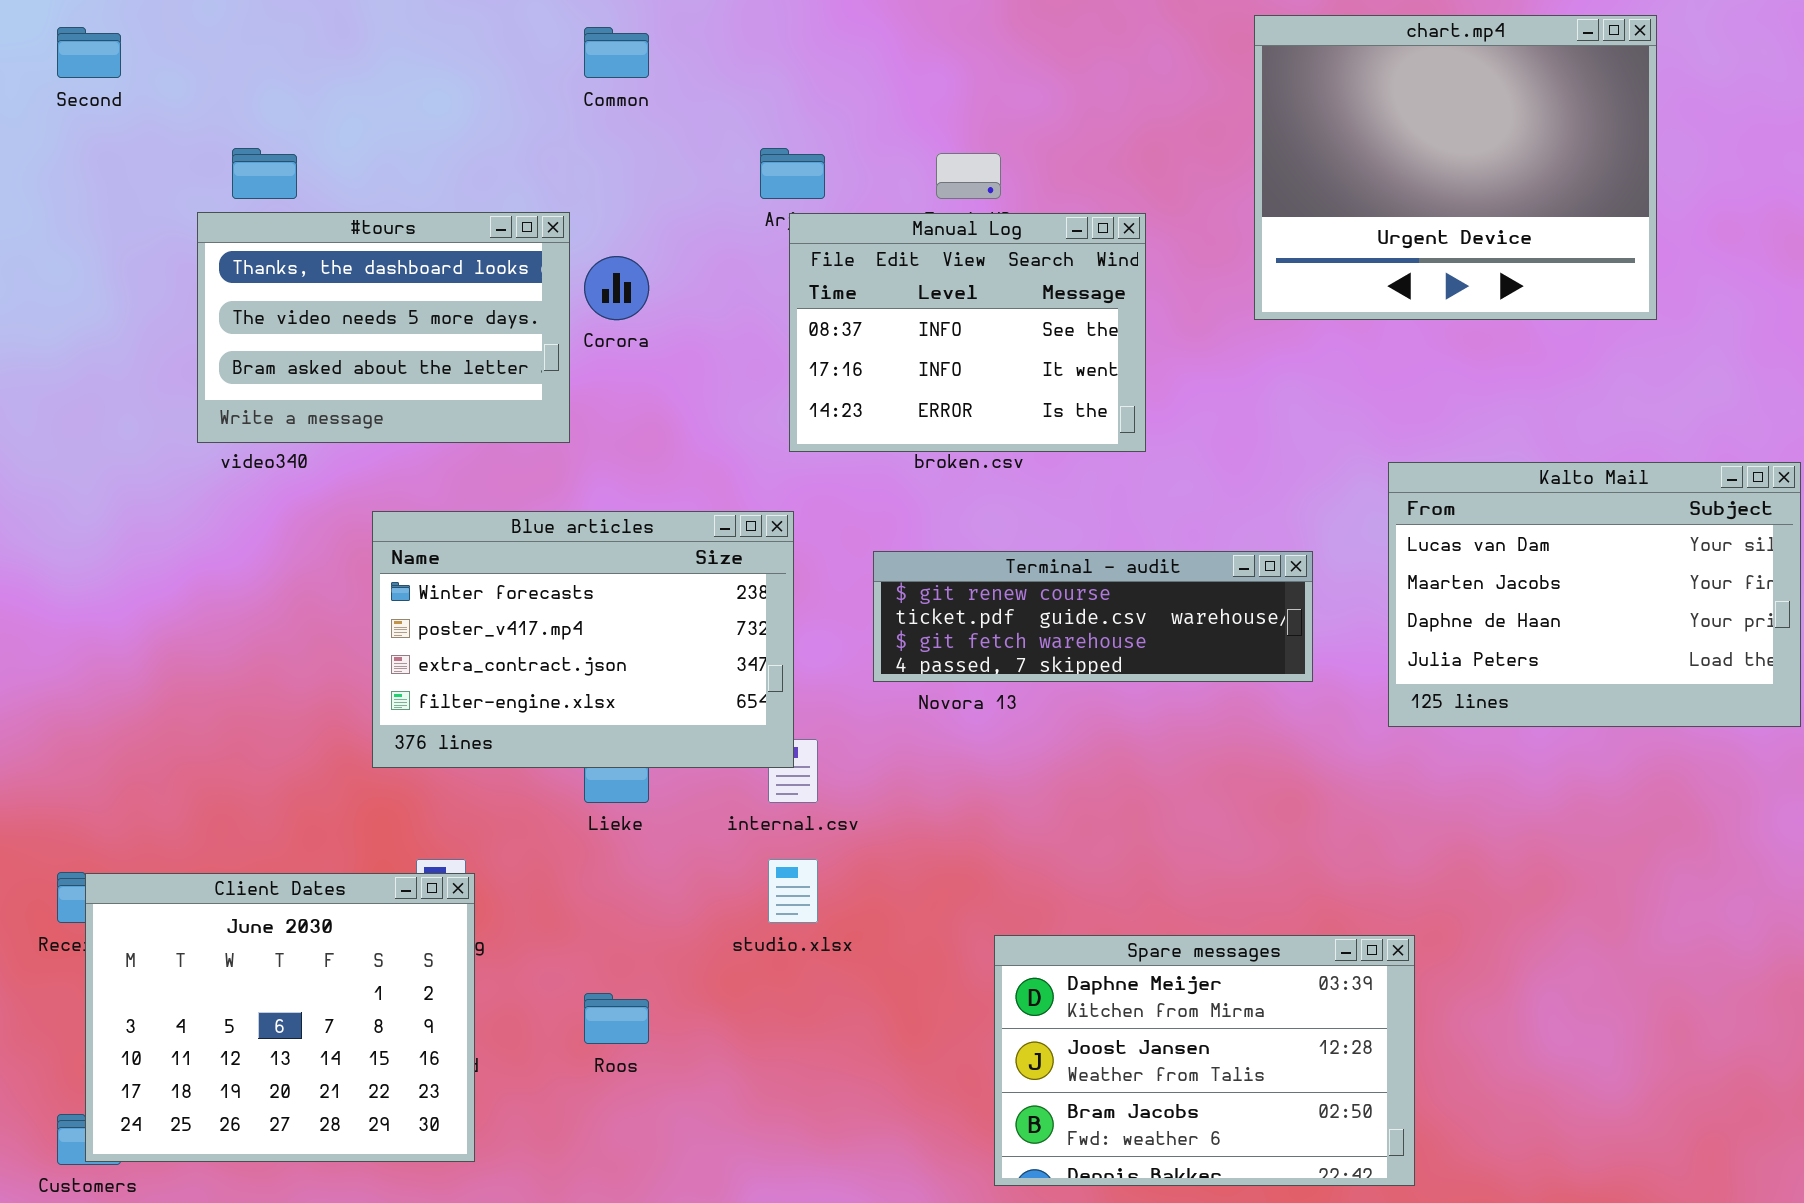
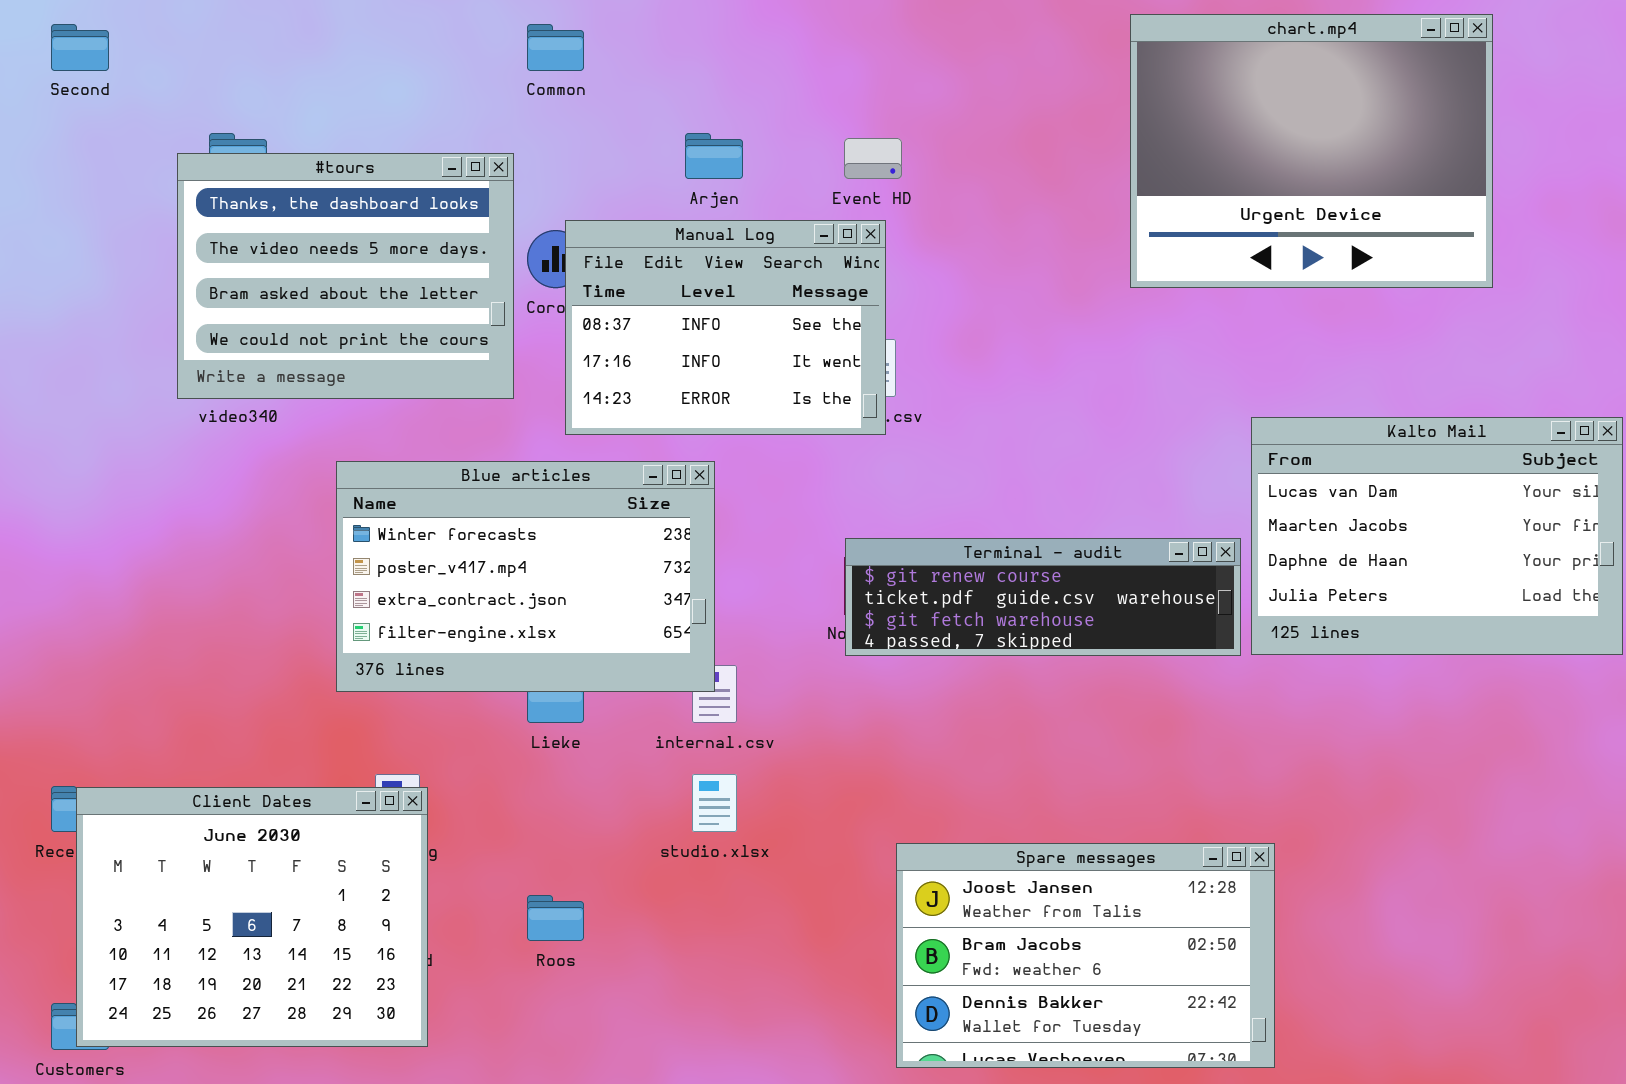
#tours: [197,212,570,443] -> [177,153,514,399], resized
Manual Log: [789,213,1146,452] -> [565,220,886,435], moved
Terminal - audit: [873,551,1313,682] -> [845,538,1241,656], moved
Spare messages: [994,935,1415,1186] -> [896,843,1275,1068], scrolled down 1 row

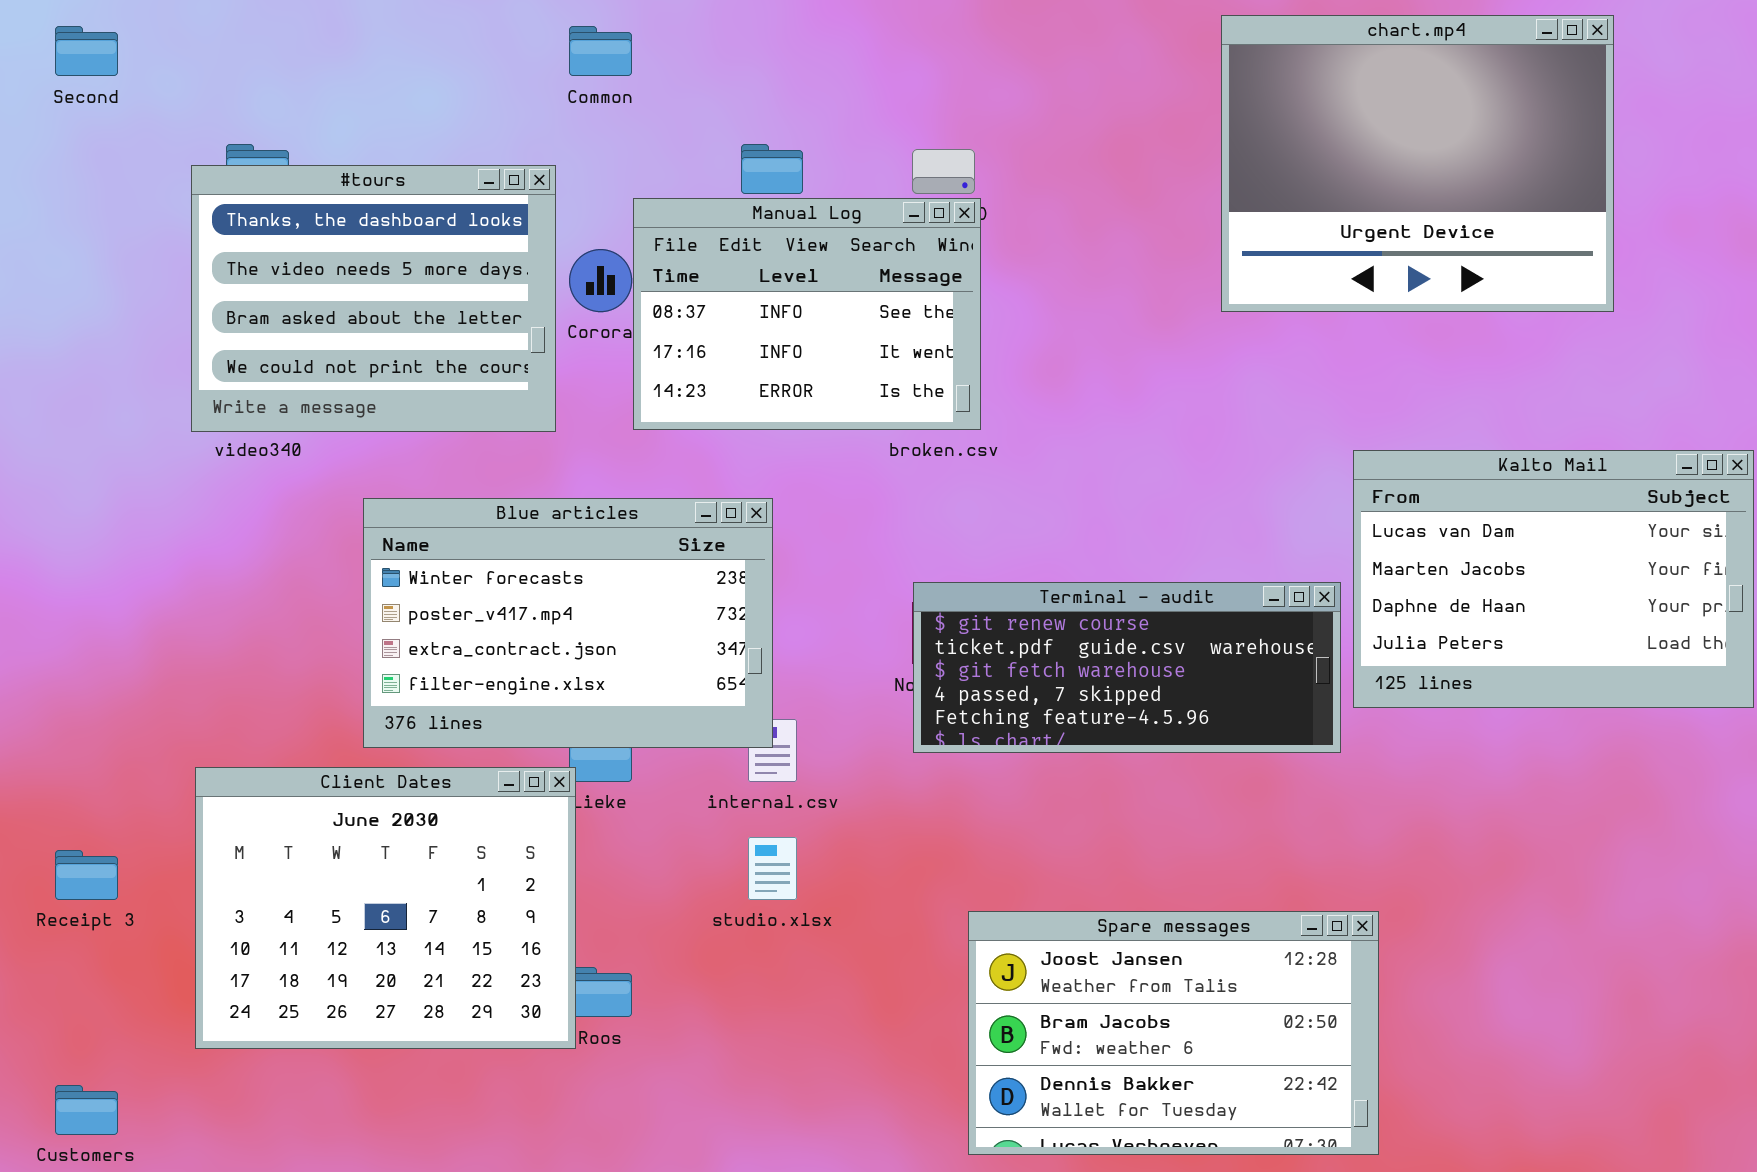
Manual Log: [565,220,886,435] -> [633,198,981,430], moved
Terminal - audit: [845,538,1241,656] -> [913,582,1341,753], resized
Client Dates: [76,787,428,1047] -> [195,767,576,1049], moved

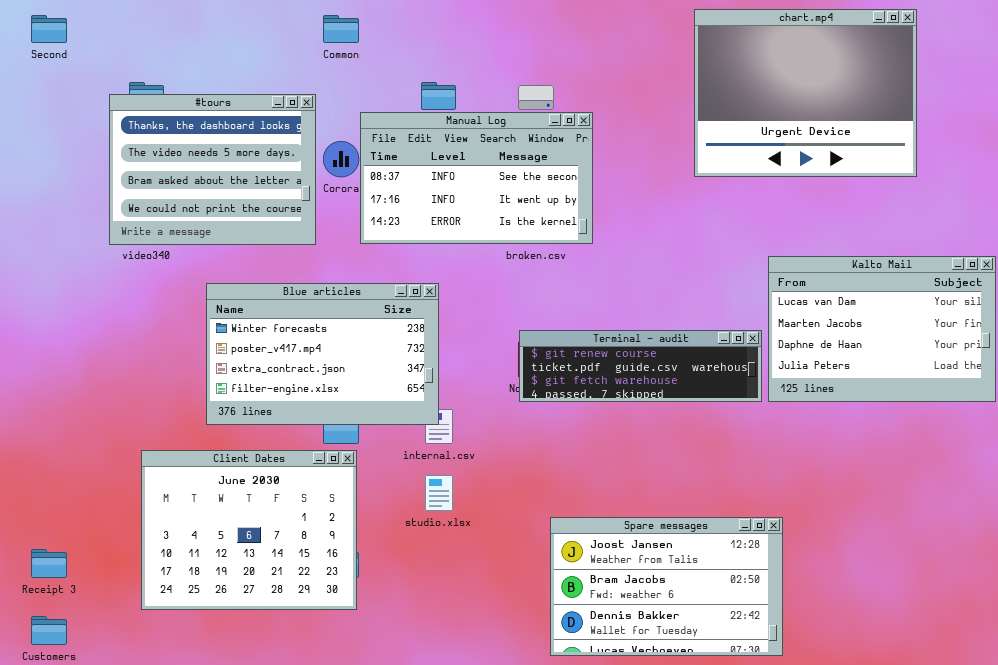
Manual Log: [633,198,981,430] -> [360,112,593,244], resized
Terminal - audit: [913,582,1341,753] -> [519,330,762,402], resized
Client Dates: [195,767,576,1049] -> [141,450,357,610], moved
Receipt 3: [55,850,118,900] -> [31,549,67,578], moved

